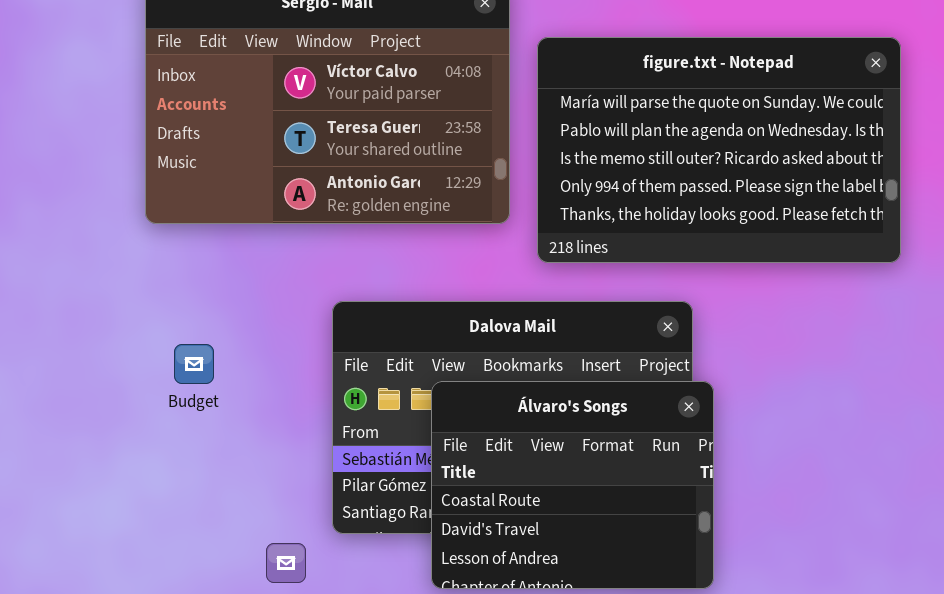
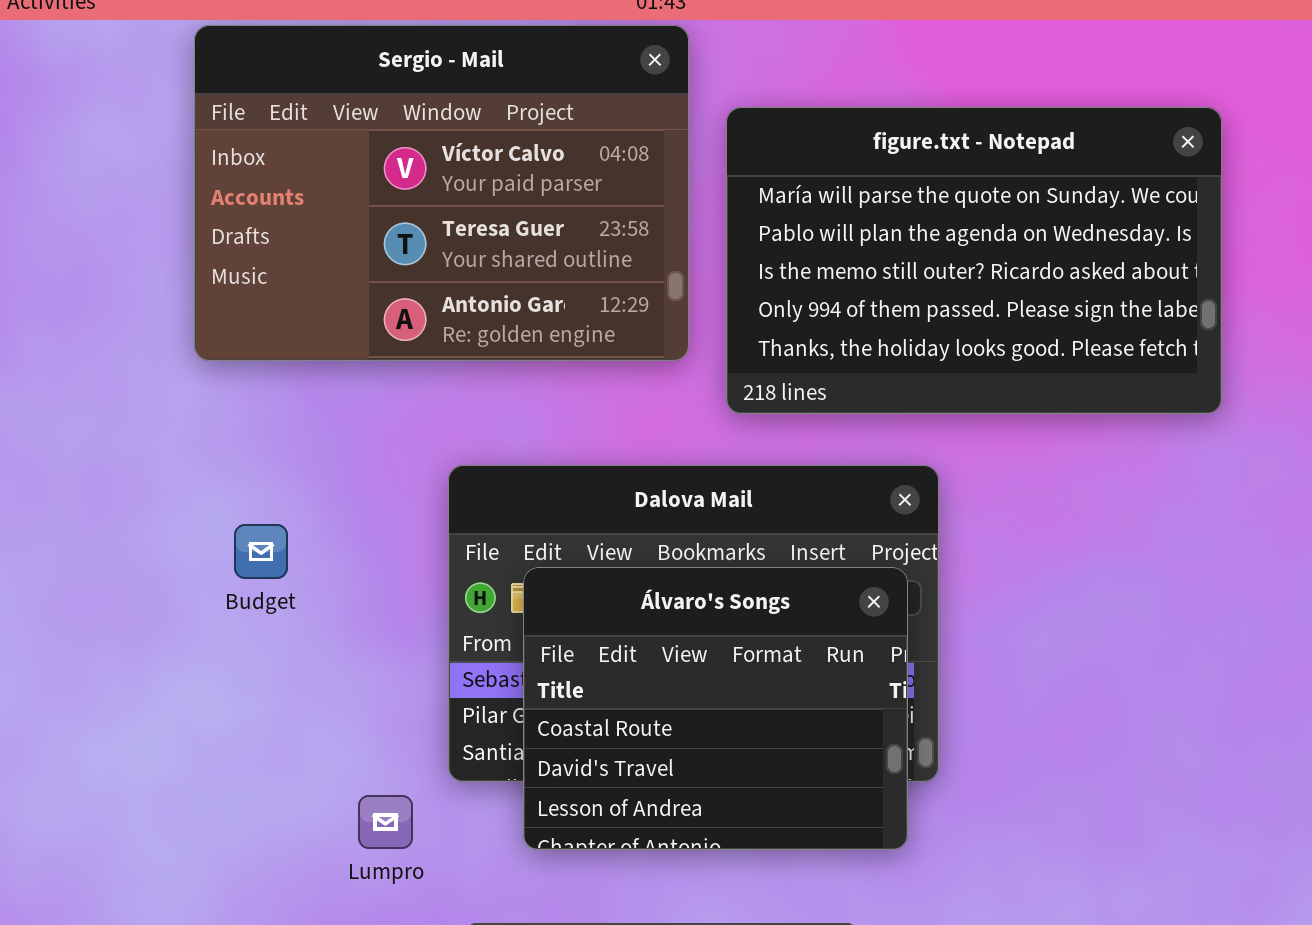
Álvaro's Songs: [431,381,714,589] -> [523,567,908,850], moved

